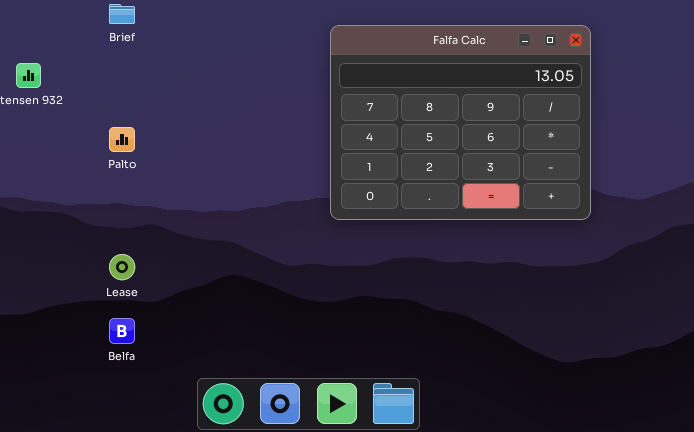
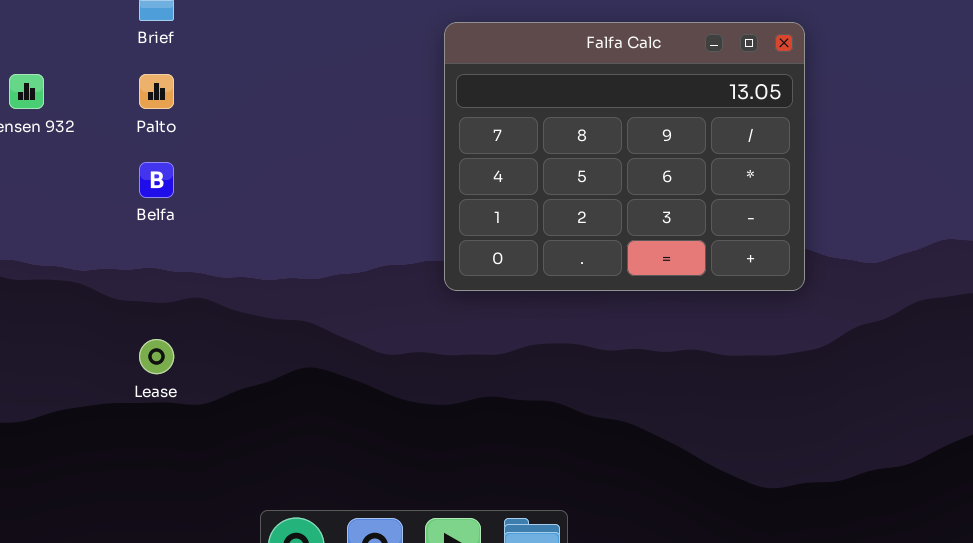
Palto: [109,127,135,152] -> [139,74,174,109], moved
Belfa: [109,318,135,344] -> [139,162,174,198], moved

